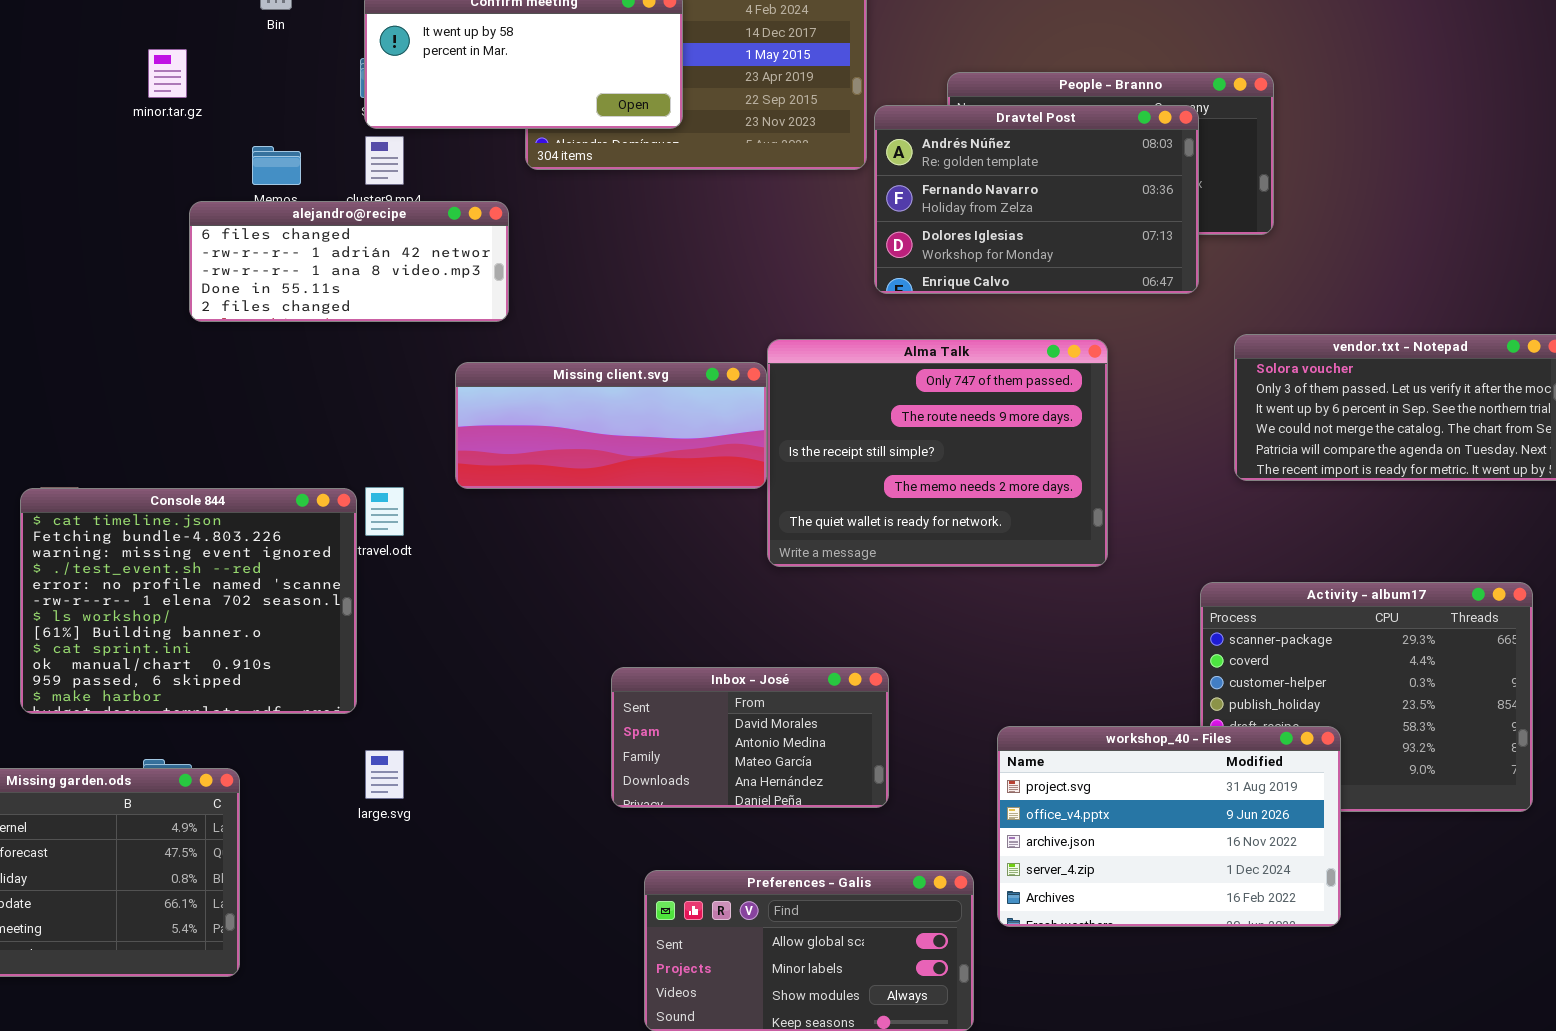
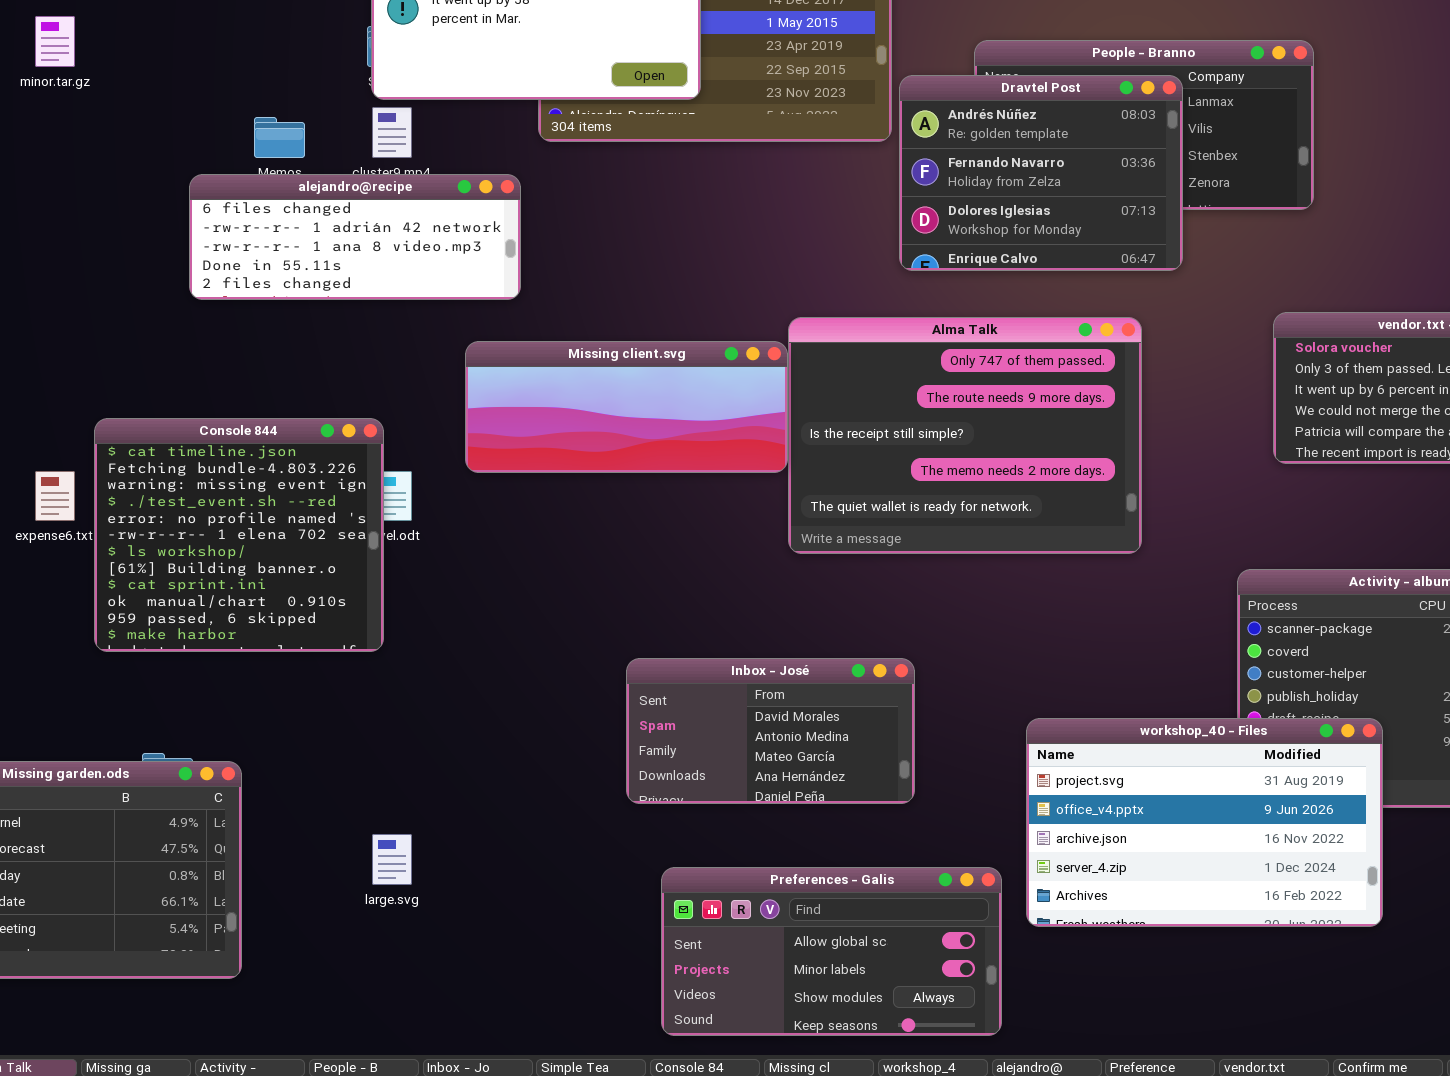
minor.tar.gz: [148,49,187,98] -> [35,16,75,67], moved
Dravtel Post: [874,105,1199,294] -> [899,75,1183,271], resized
Console 844: [20,488,357,714] -> [94,418,384,652], moved, resized
large.svg: [365,750,404,799] -> [372,834,412,885], moved

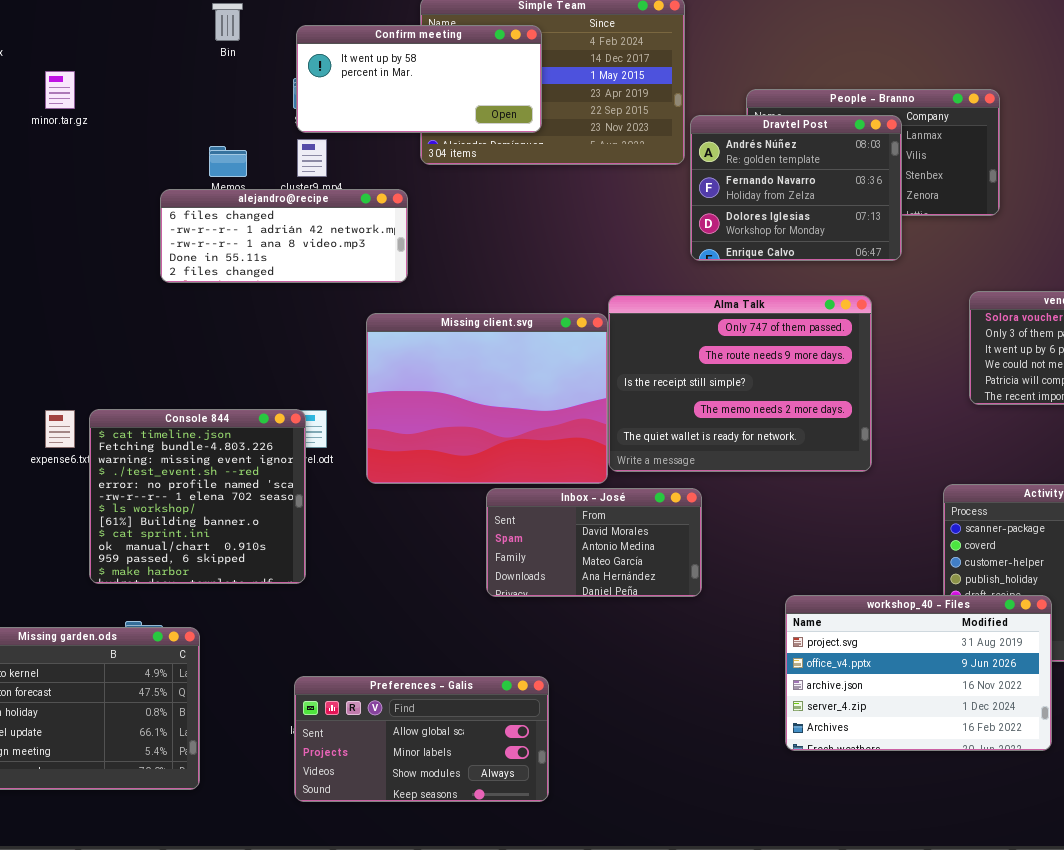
Missing client.svg: [465,341,788,473] -> [366,313,608,484], resized
Console 844: [94,418,384,652] -> [89,409,306,584], moved
Inbox - José: [626,658,915,804] -> [486,488,702,597], moved
Preferences - Galis: [661,867,1002,1036] -> [294,676,549,802], moved

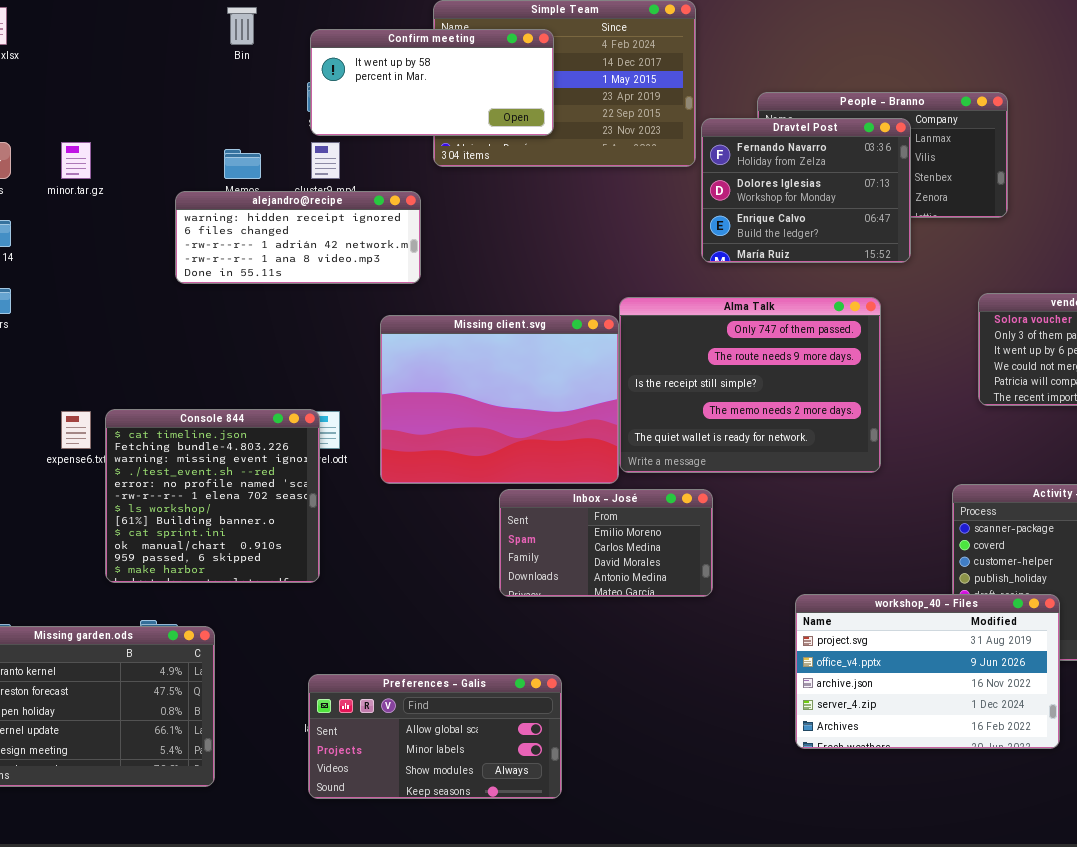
minor.tar.gz: [45,71,75,109] -> [61,142,91,179], moved
Dravtel Post: [690,115,902,261] -> [701,118,911,263], scrolled down 1 row
alejandro@recipe: [160,189,408,283] -> [175,191,421,284], scrolled up 1 row
Inbox - José: [486,488,702,597] -> [499,489,713,597], scrolled up 2 rows

